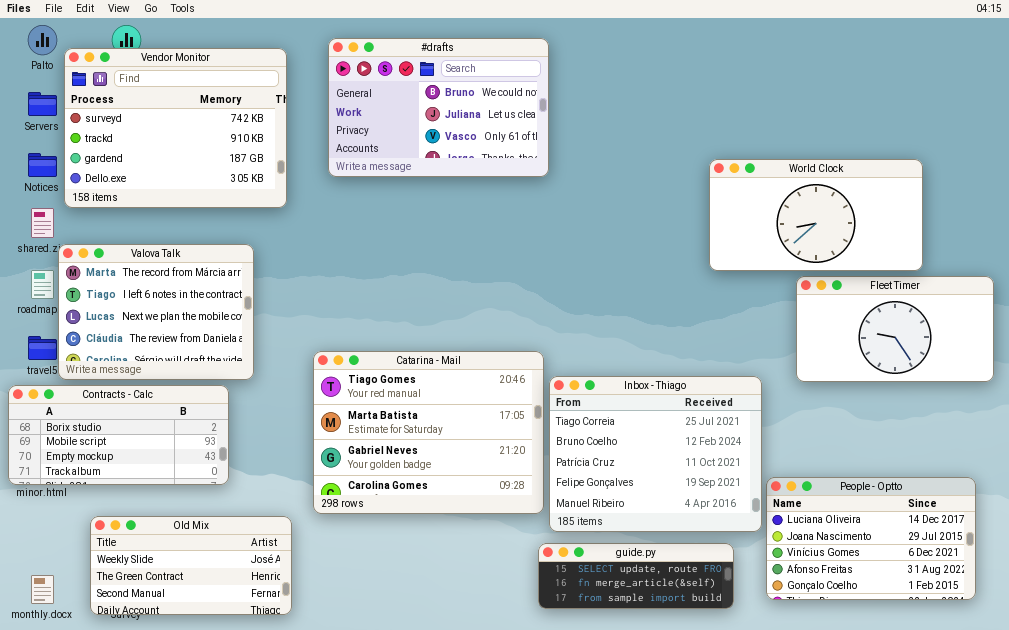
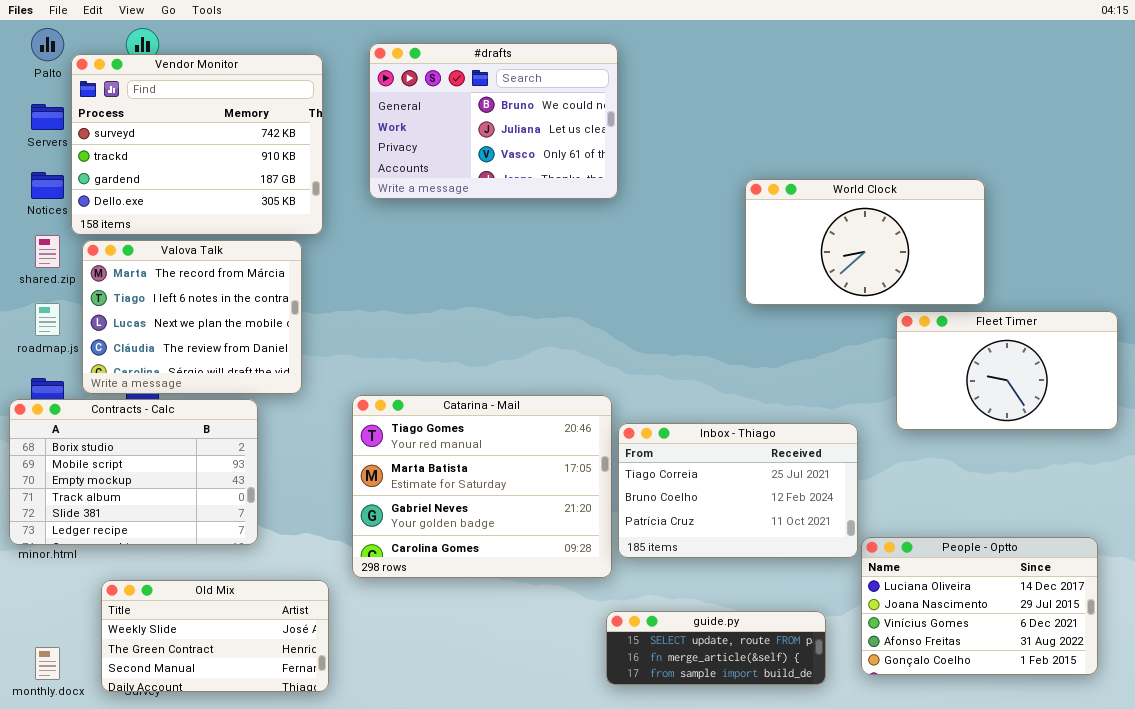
World Clock: [709,159,923,271] -> [745,179,985,305], moved
Valova Talk: [58,244,254,380] -> [82,240,302,394], moved
Inbox - Thiago: [549,376,762,532] -> [618,423,858,558], resized
Contracts - Calc: [8,385,229,485] -> [9,399,258,545], resized

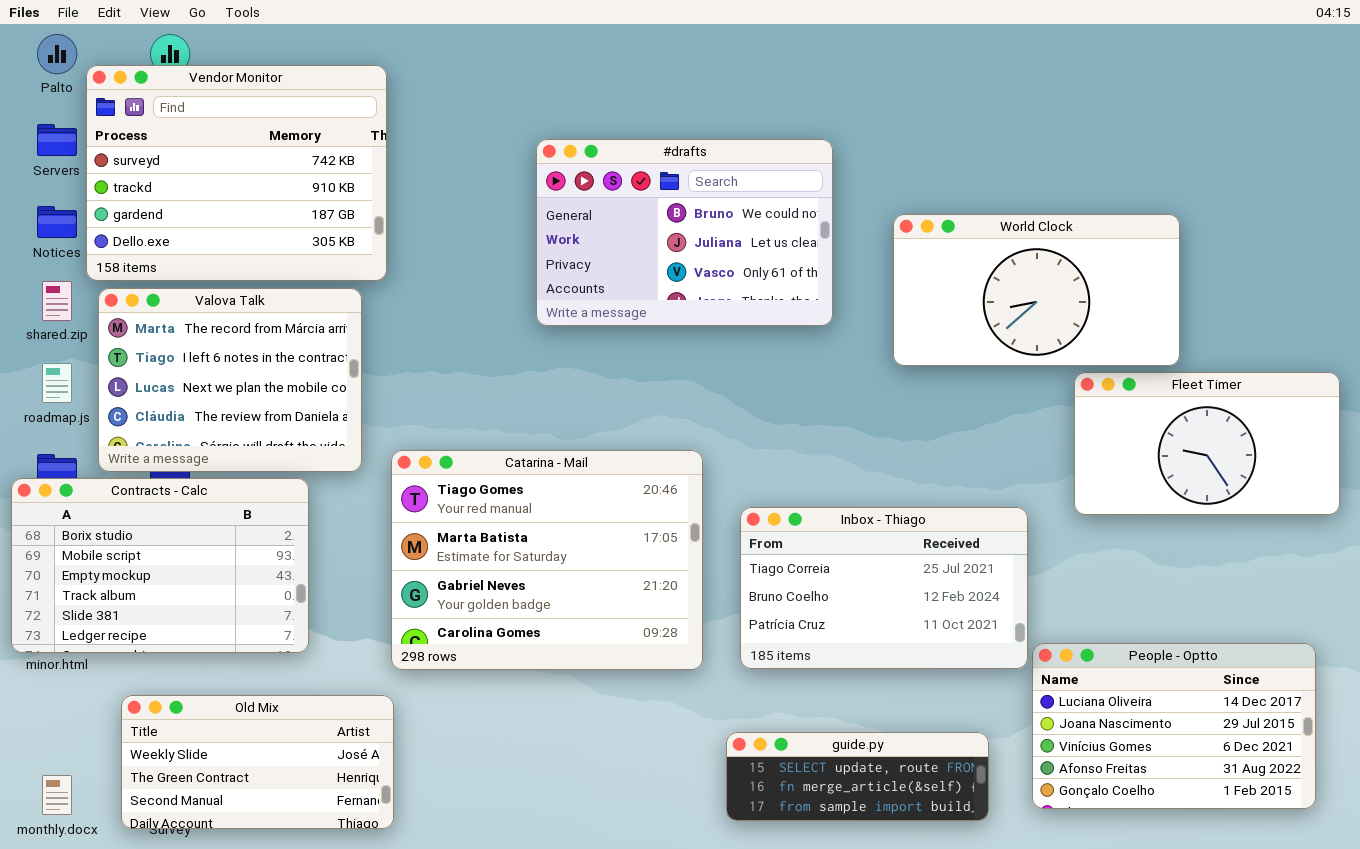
#drafts: [369,43,618,199] -> [536,139,833,326], moved
Catarina - Mail: [352,395,612,578] -> [391,450,703,670], moved

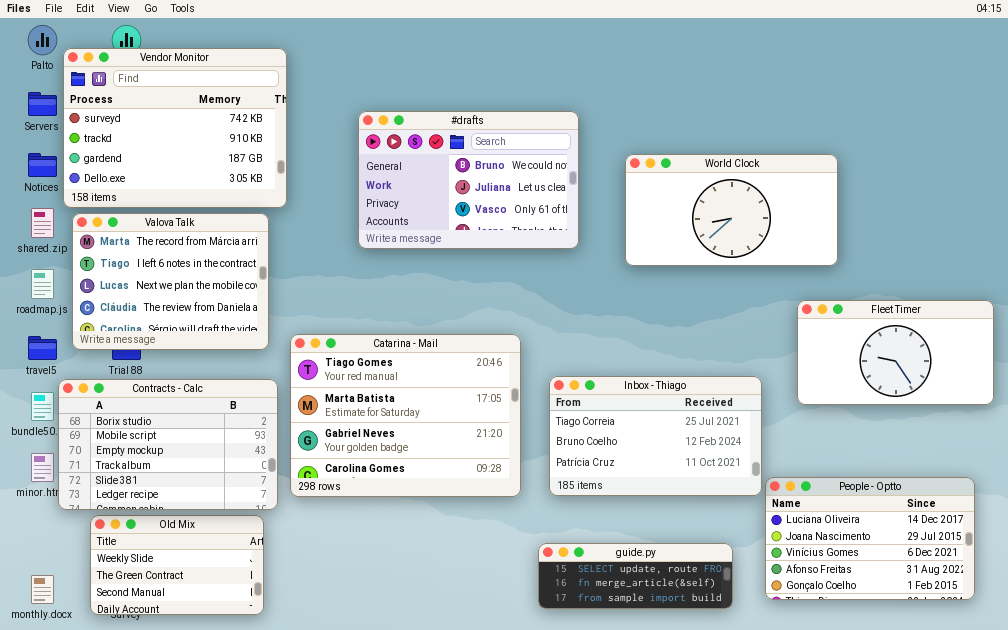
#drafts: [536,139,833,326] -> [358,111,579,249], moved
World Clock: [893,214,1180,366] -> [625,154,838,266], moved
Fleet Timer: [1074,372,1340,515] -> [797,300,994,405], moved
Contracts - Calc: [11,478,309,653] -> [58,379,278,510], moved
Old Mix: [121,695,394,829] -> [90,515,264,615], resized

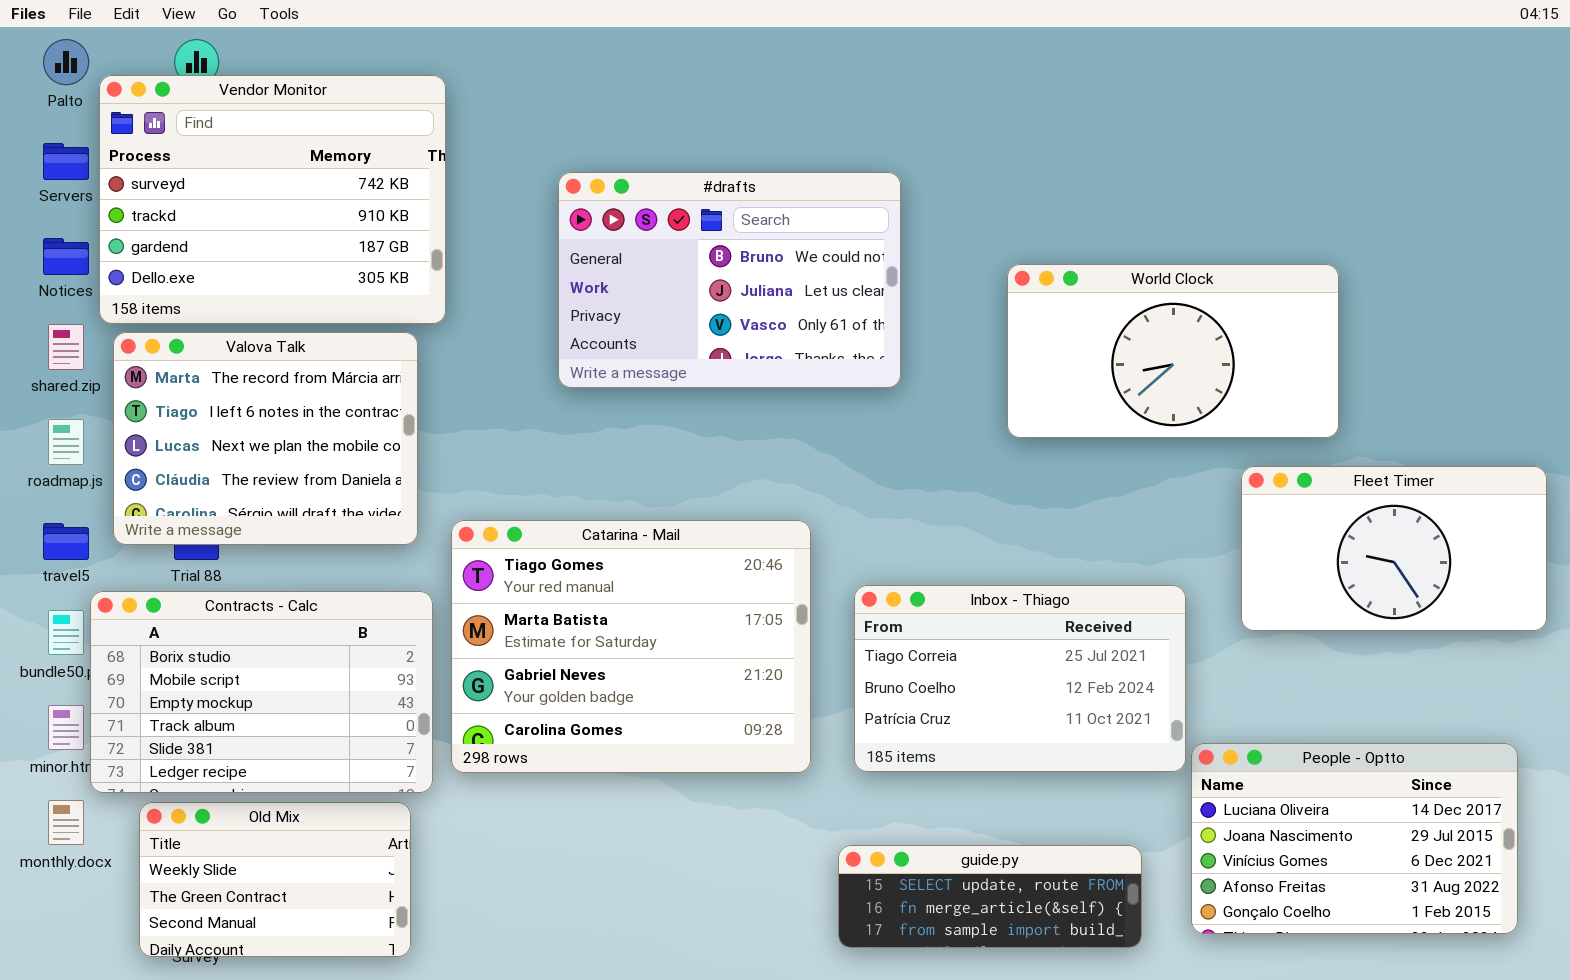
World Clock: [625,154,838,266] -> [1007,264,1339,438], moved
monthly.docx: [31,575,54,604] -> [48,800,84,845], moved

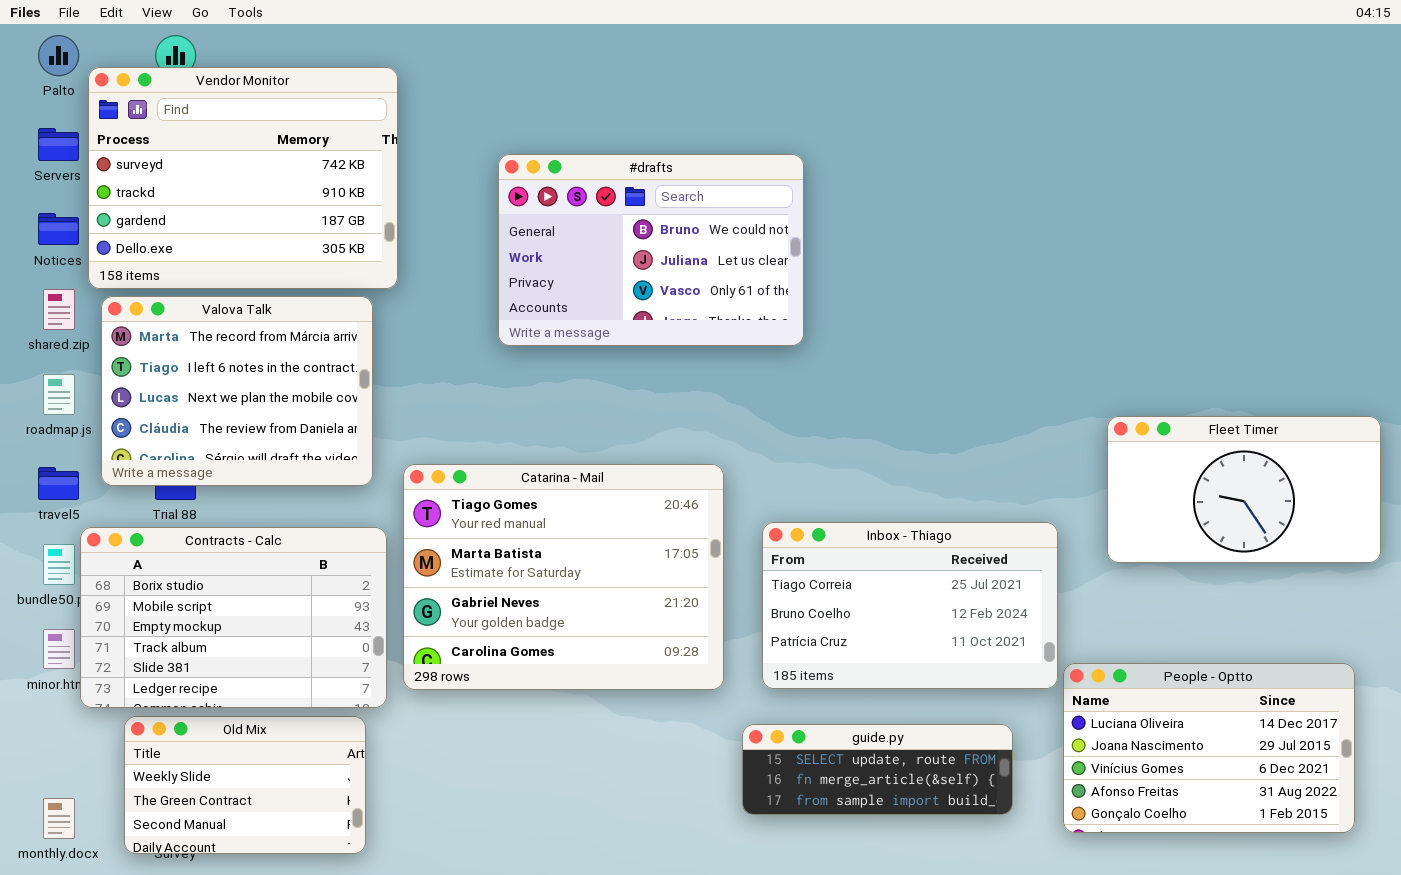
World Clock: [1007,264,1339,438] -> none, closed
monthly.docx: [48,800,84,845] -> [43,798,75,839], moved
guide.py: [838,845,1142,948] -> [742,724,1013,815], moved

